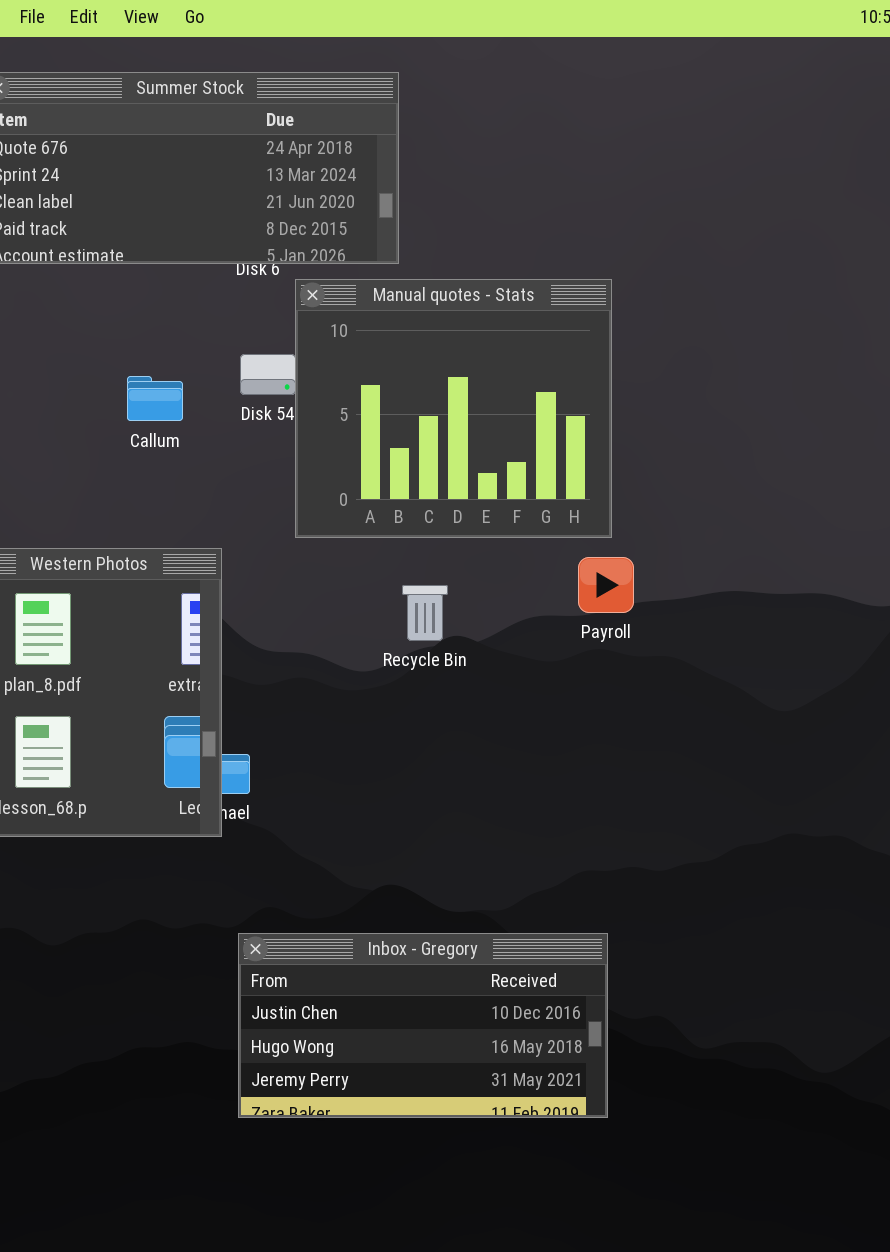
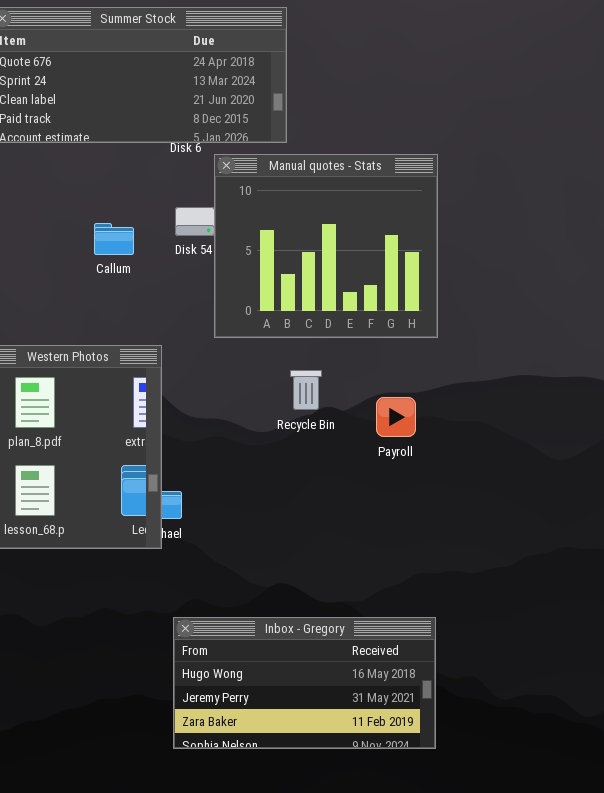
Payroll: [578,557,634,613] -> [376,397,416,437], moved
Inbox - Gregory: [238,933,608,1118] -> [173,617,436,749], scrolled down 1 row

